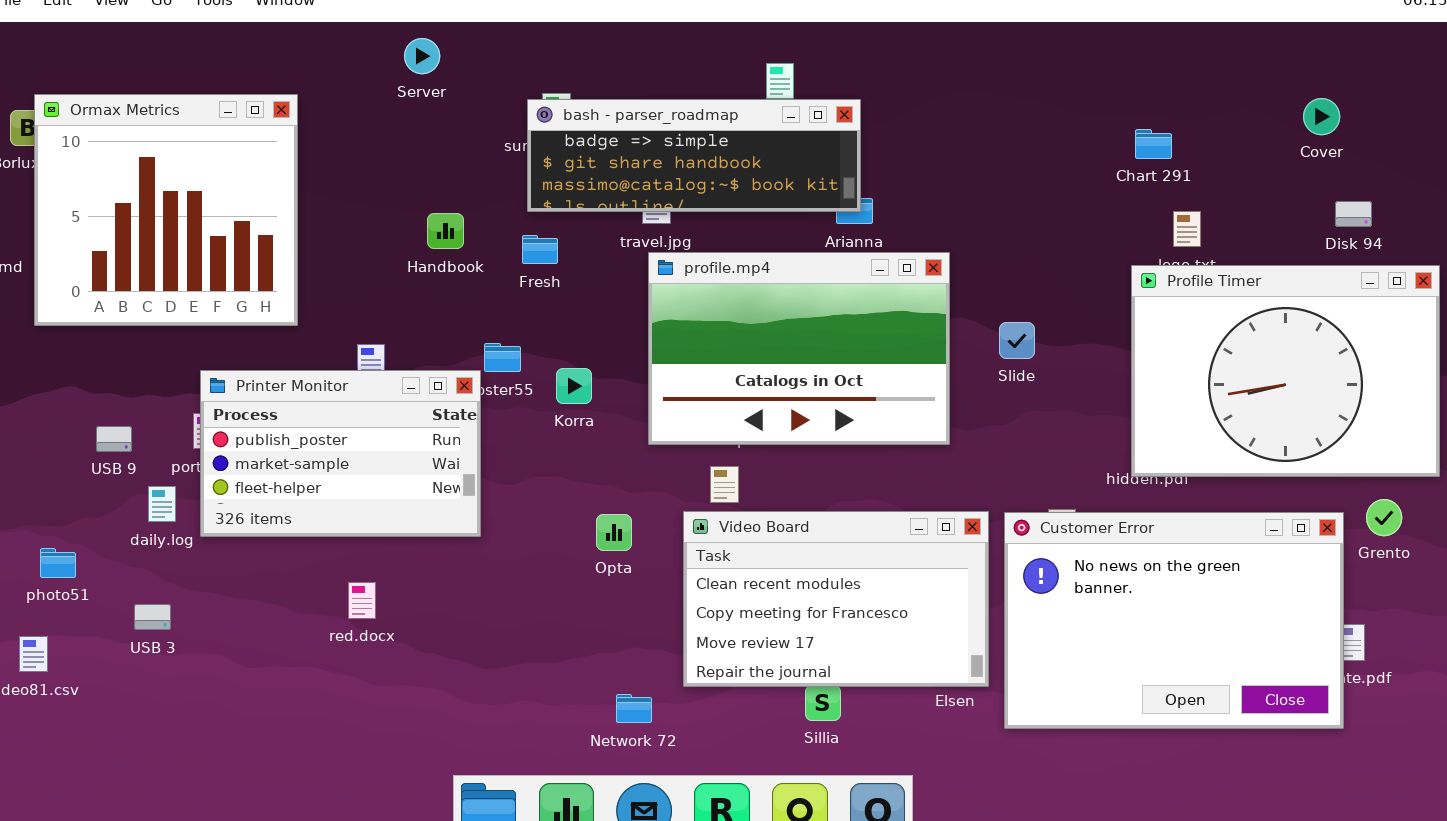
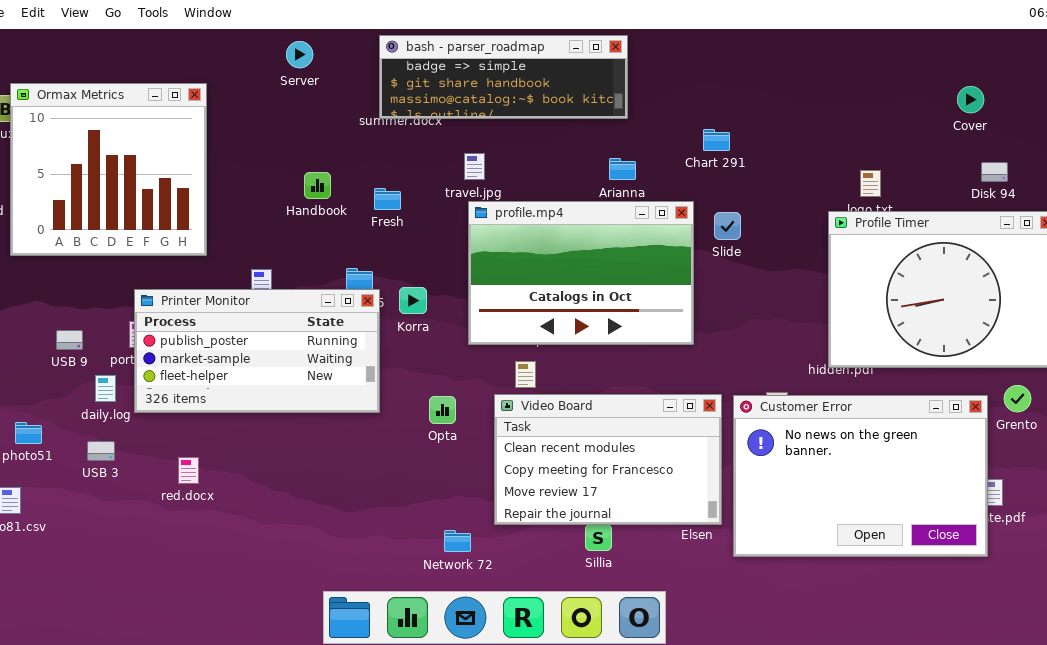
bash - parser_roadmap: [527,99,861,212] -> [379,35,628,119], moved
Chart 291: [1135,129,1172,159] -> [703,129,730,151], moved
Slide: [999,322,1035,359] -> [714,212,741,240], moved
Printer Monitor: [200,370,481,537] -> [134,289,380,413], resized
red.docx: [348,582,376,619] -> [178,457,199,484], moved
USB 3: [134,604,171,630] -> [87,441,115,461], moved

